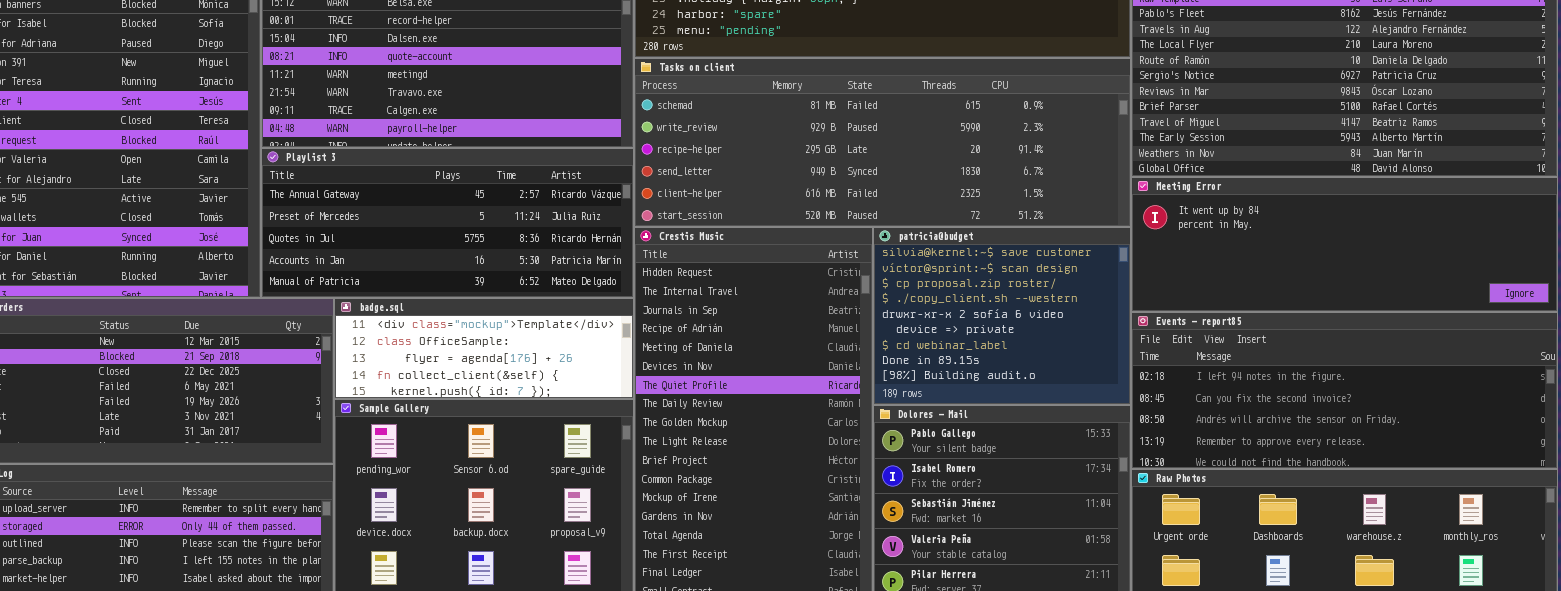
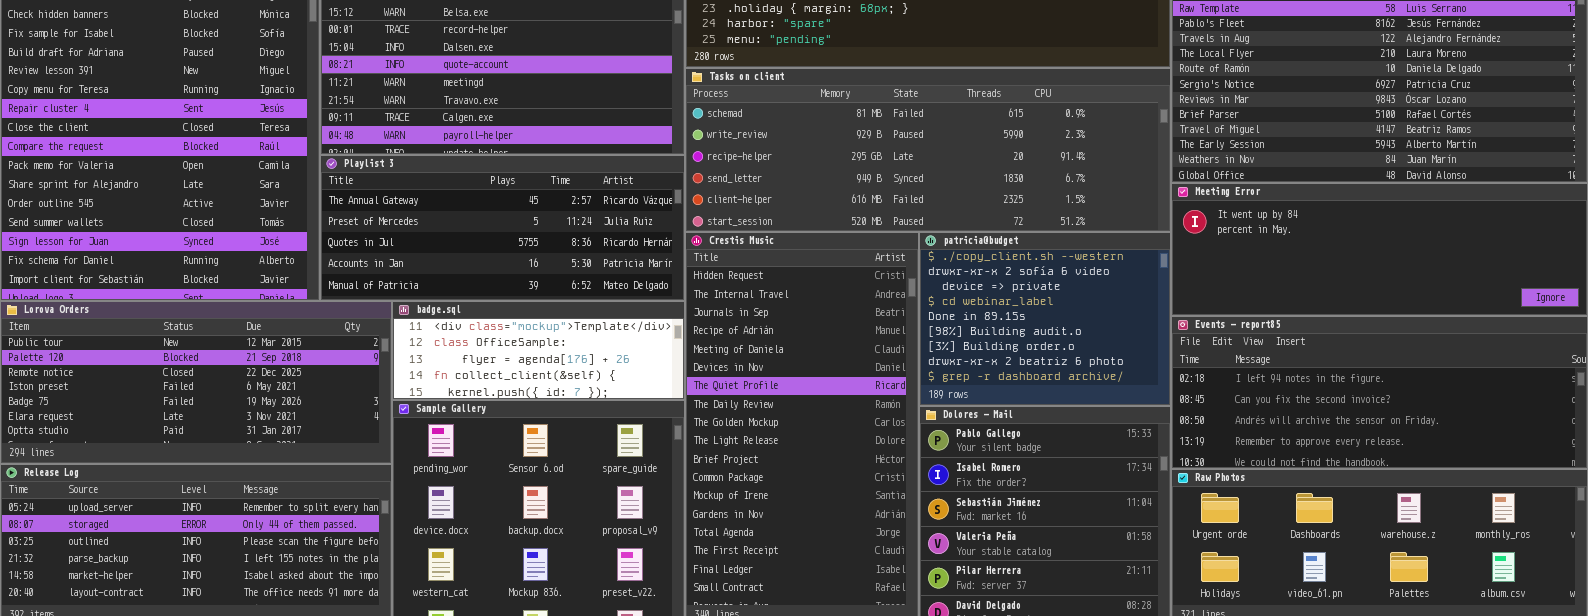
patricia@budget: [873,227,1131,405] -> [919,232,1171,406], scrolled down 3 rows

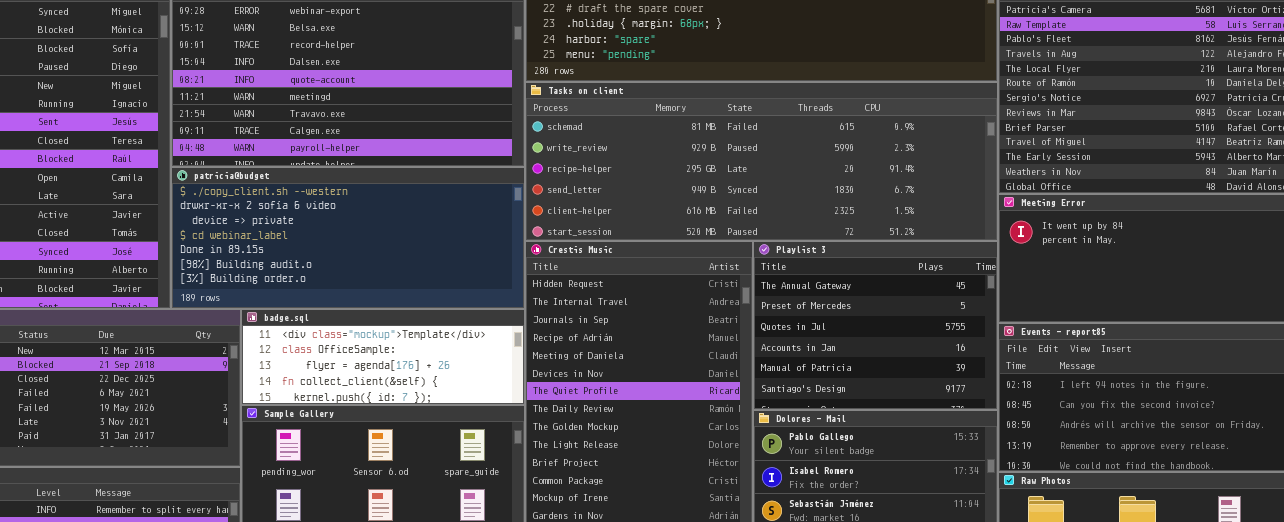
Playlist 3: [320,155,685,301] -> [753,241,998,410], moved, resized
patricia@budget: [919,232,1171,406] -> [171,167,525,309], moved, resized

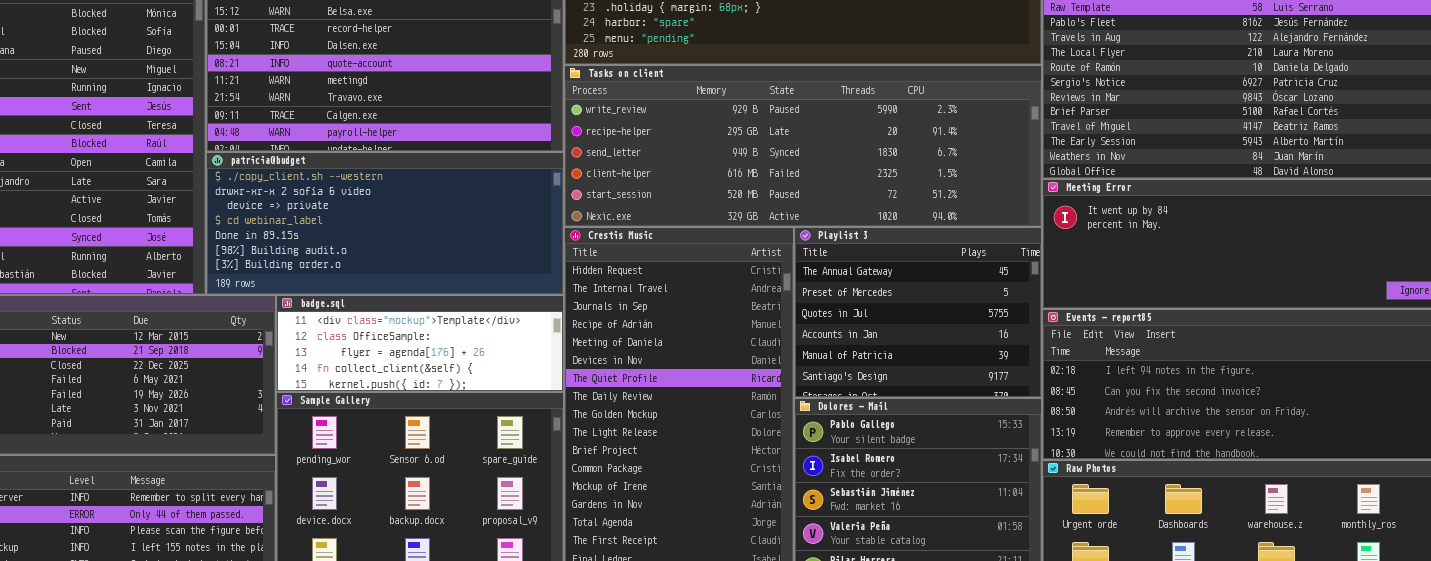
Tasks on client: [525,82,998,241] -> [564,65,1042,227], scrolled down 1 row

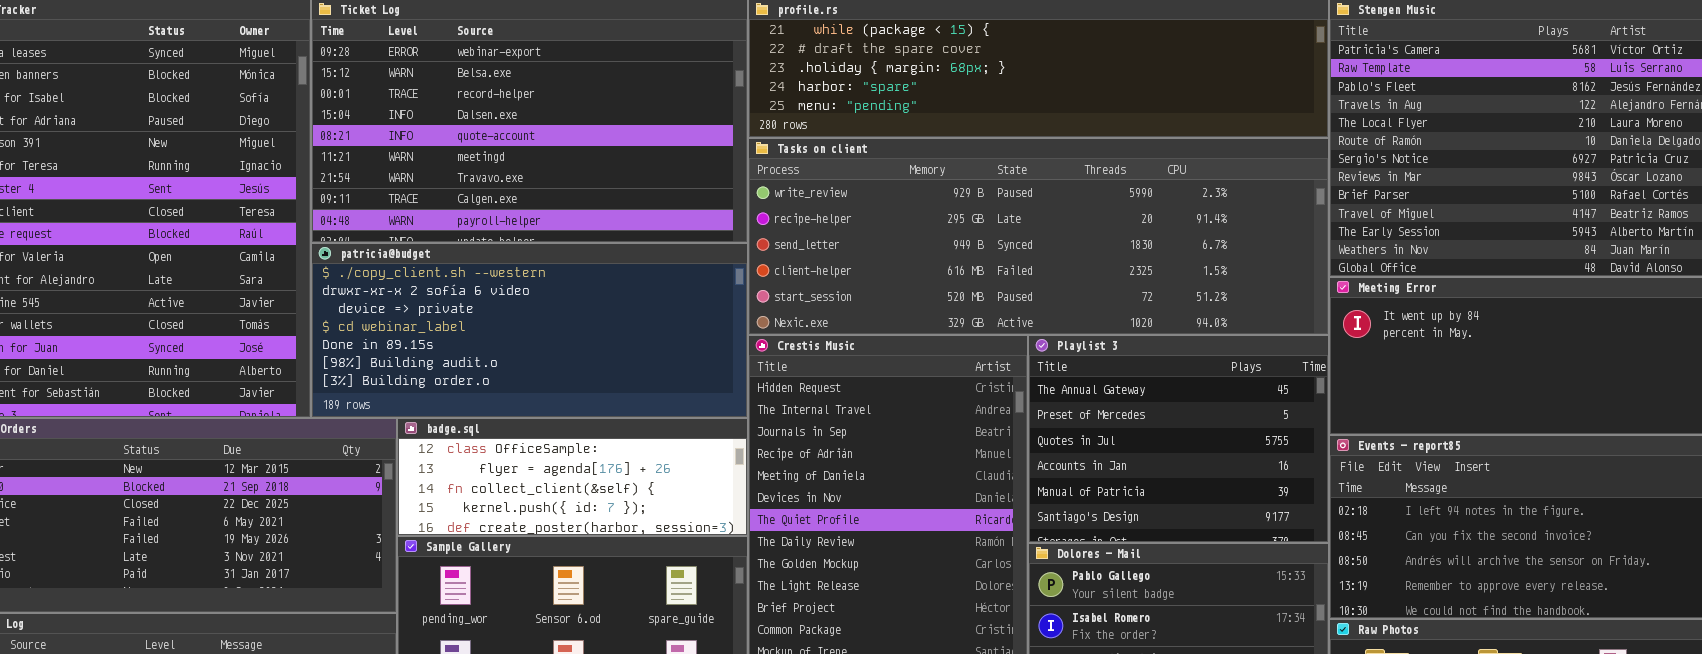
badge.sql: [276,295,564,392] -> [397,418,748,536], scrolled down 1 row

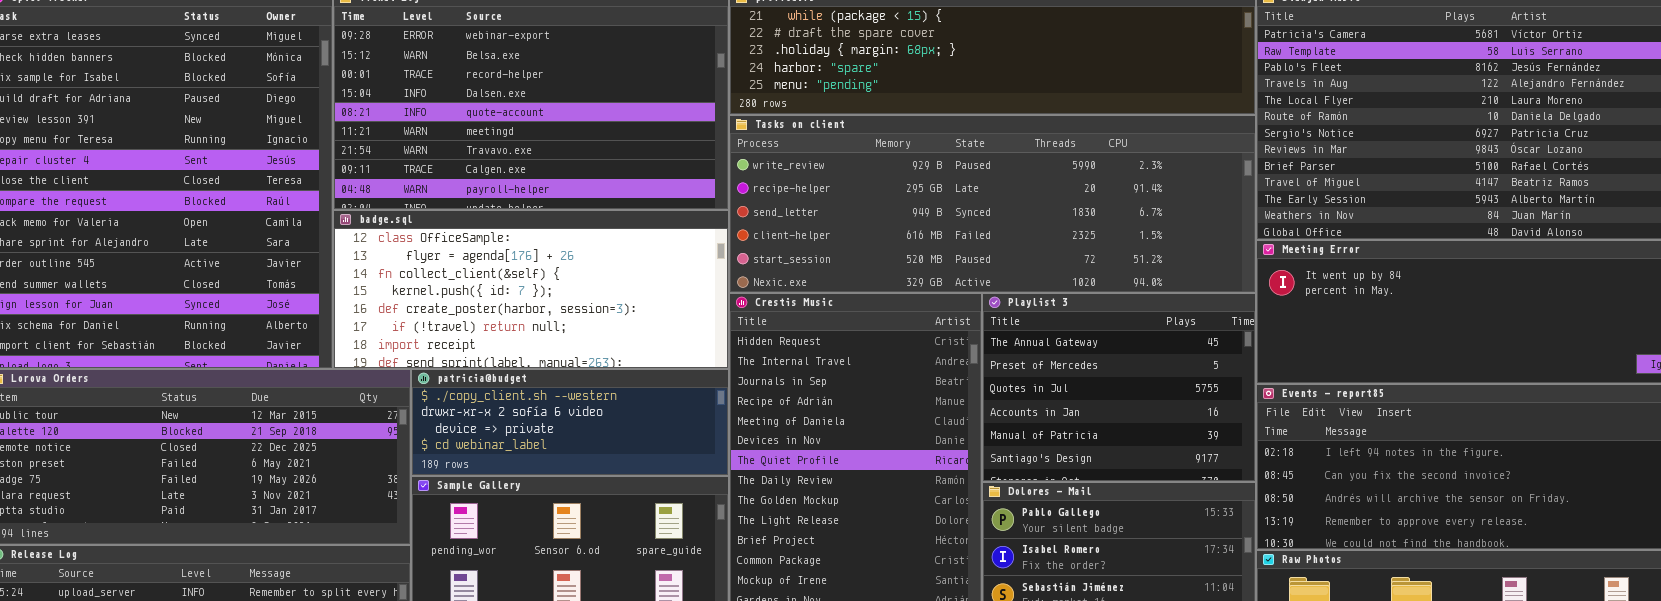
patricia@budget: [311,243,748,418] -> [411,369,729,476], moved, resized
badge.sql: [397,418,748,536] -> [333,210,729,369], moved, resized

